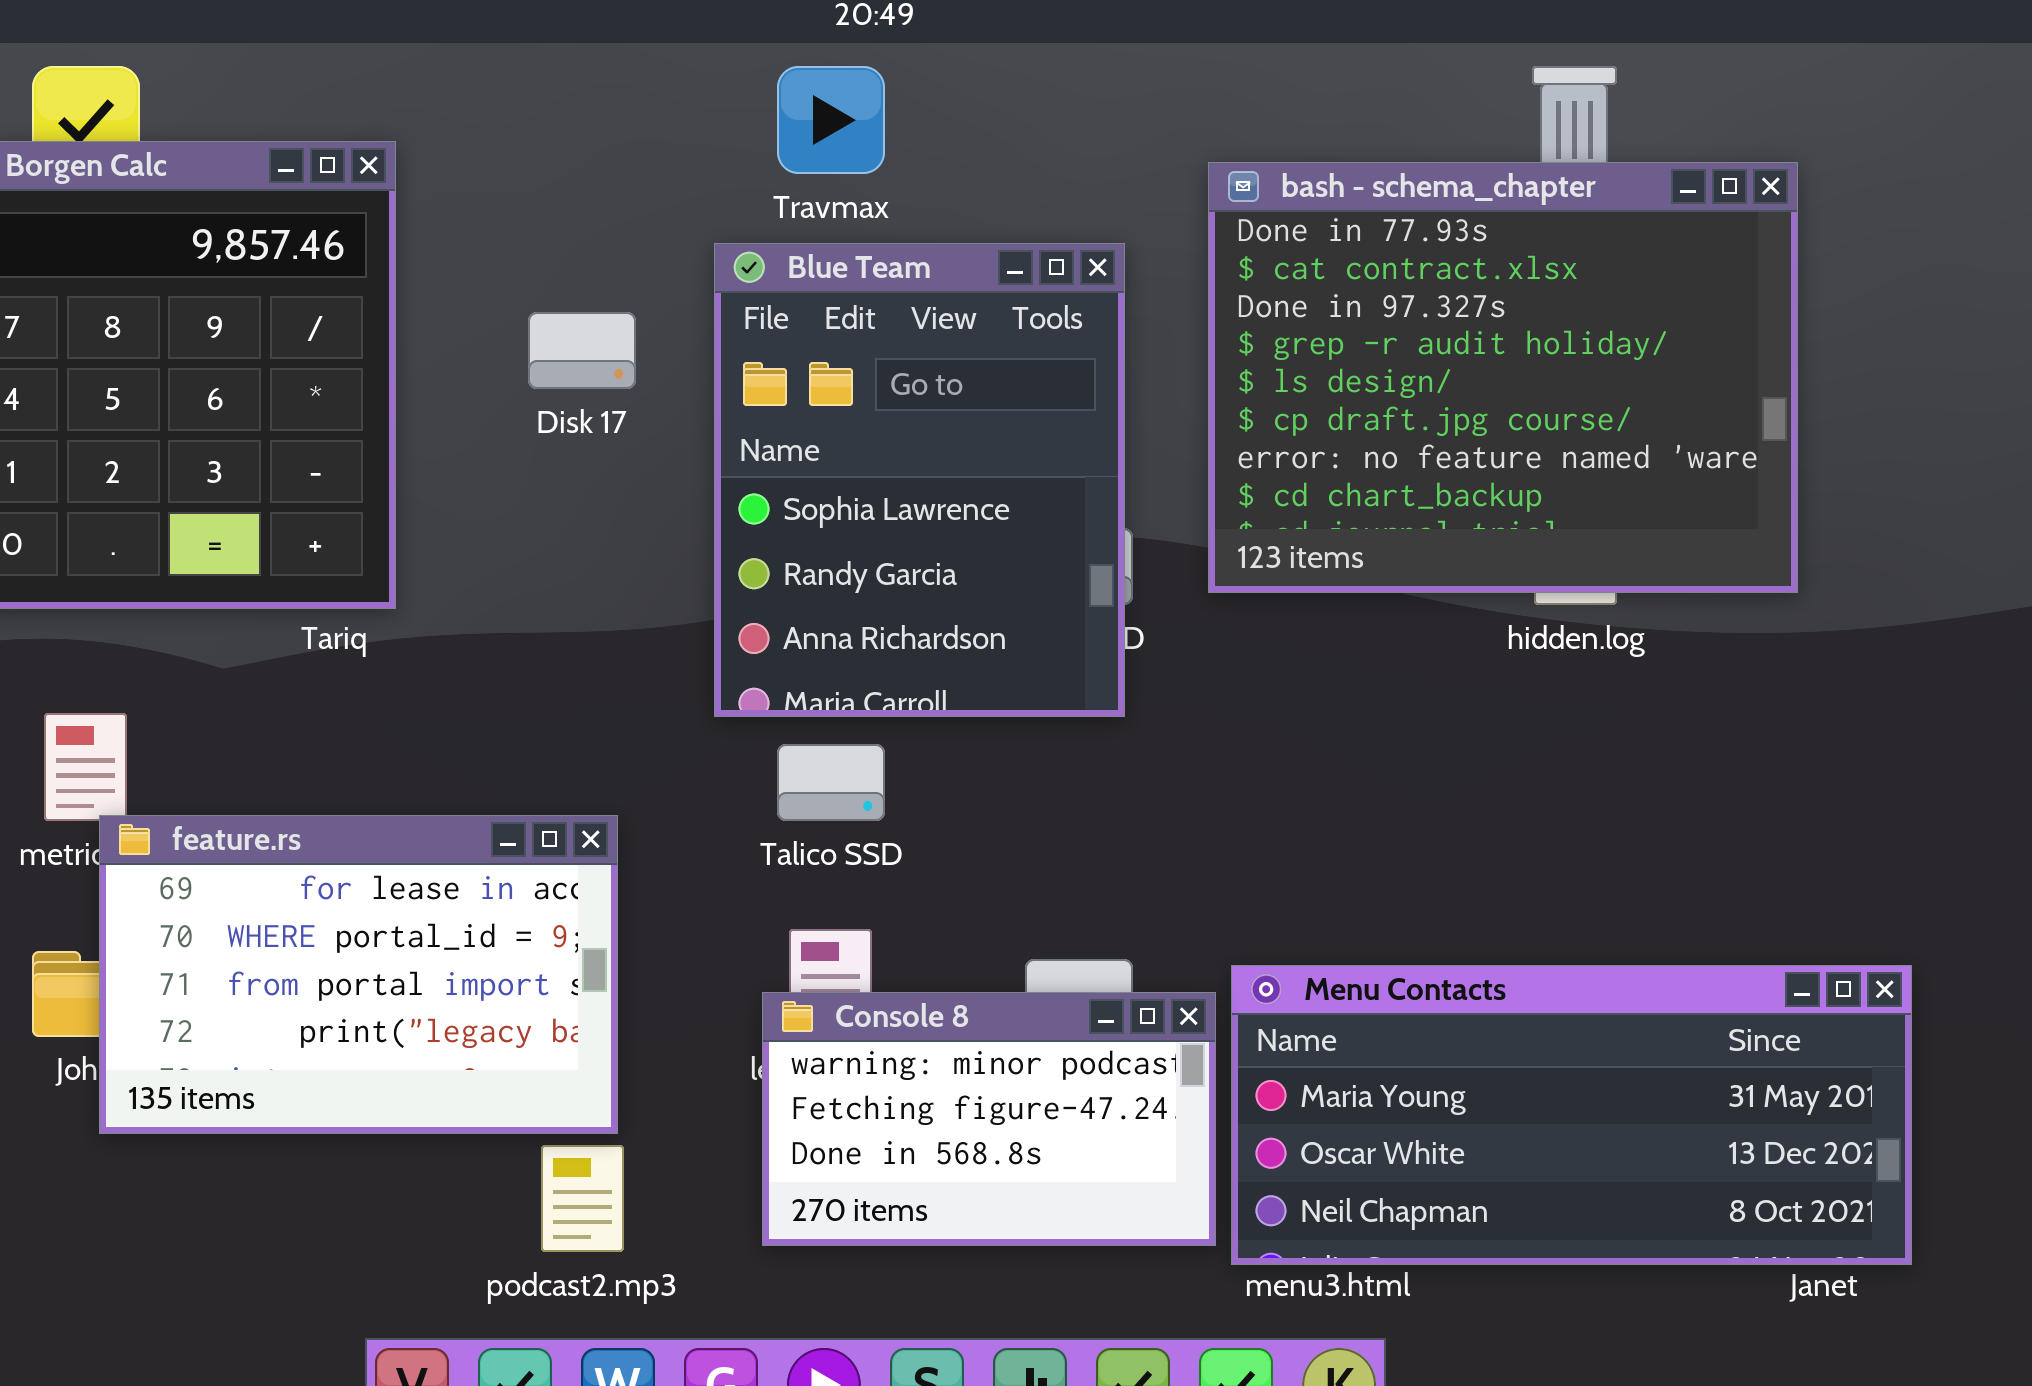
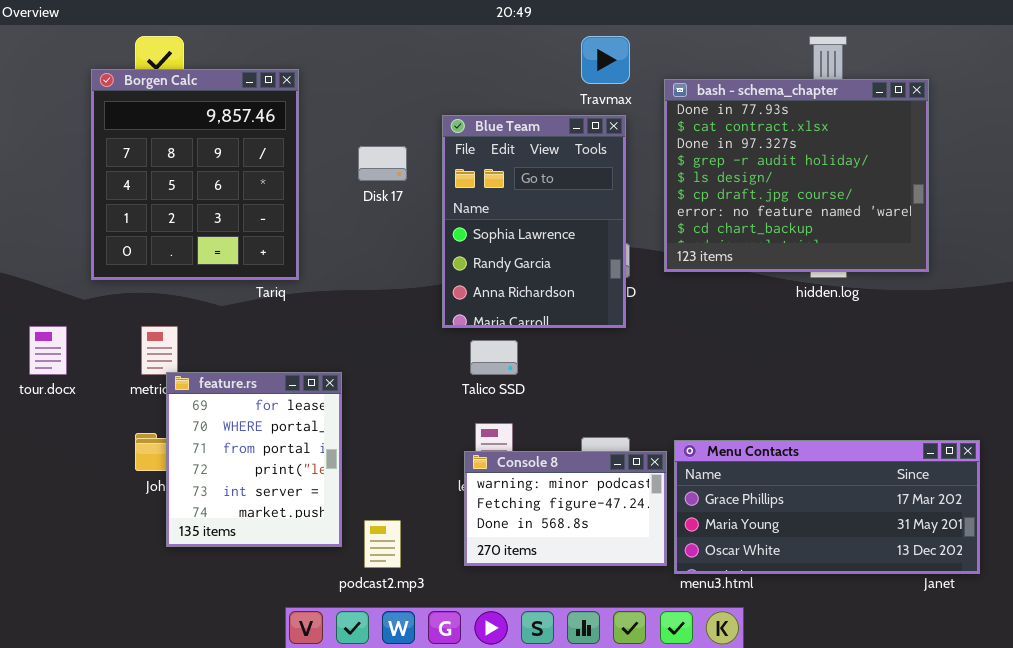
Travmax: [777,66,885,174] -> [581,36,630,84], moved
feature.rs: [99,815,618,1134] -> [166,372,342,547], resized
Menu Contacts: [1231,965,1912,1265] -> [674,440,980,574], scrolled up 1 row

